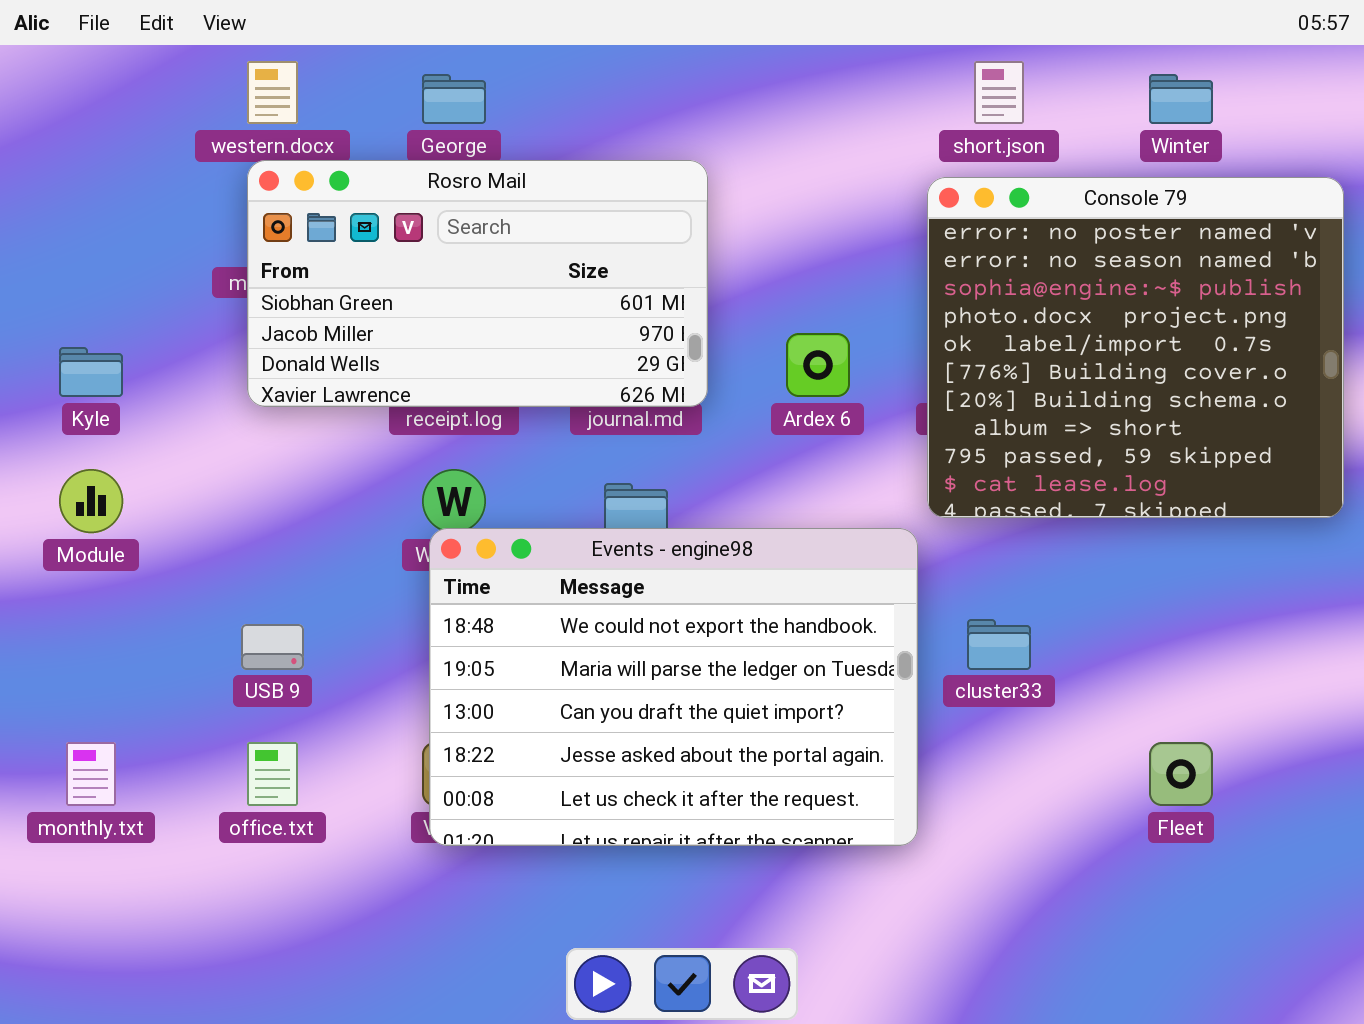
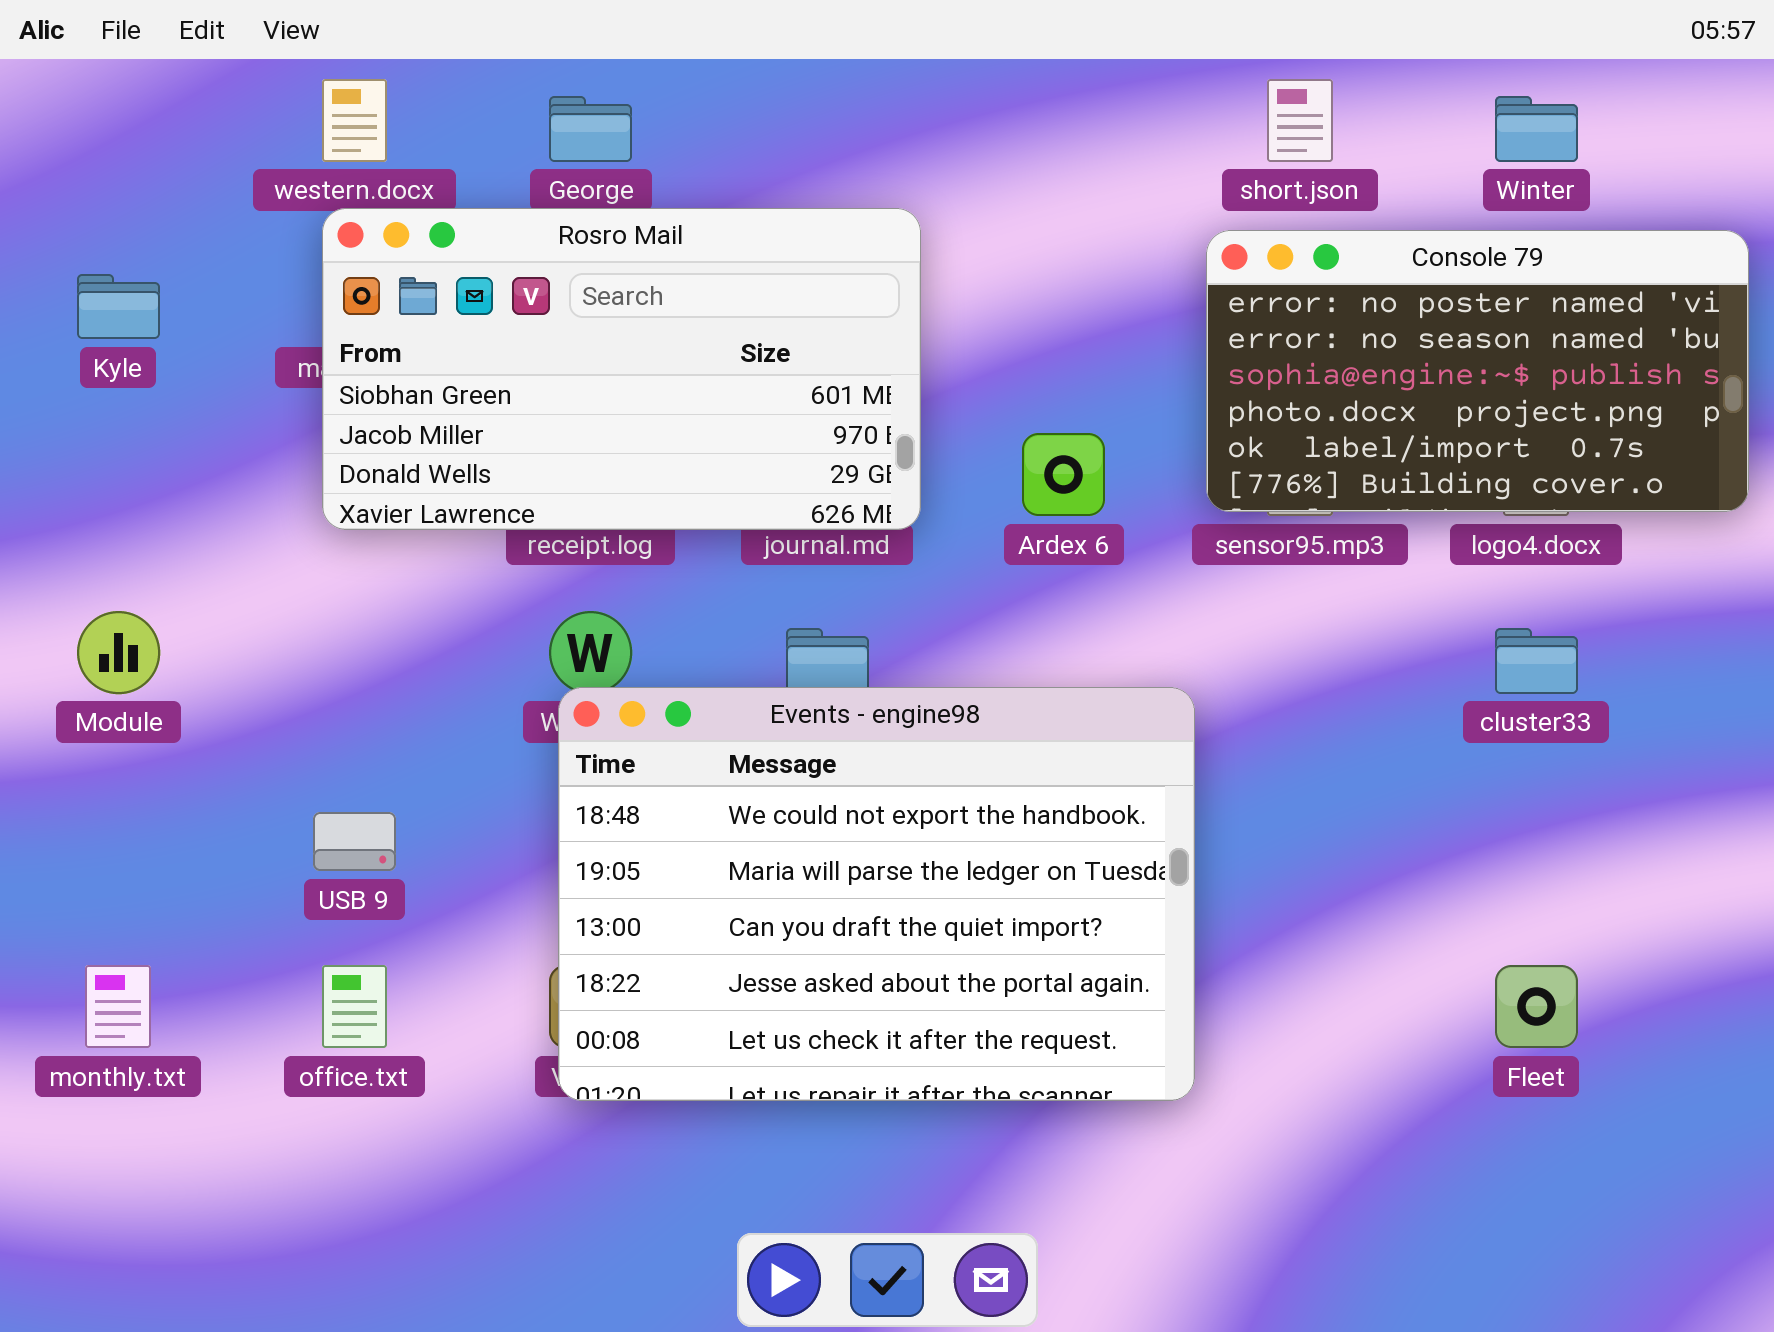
Console 79: [927,177,1344,518] -> [1206,230,1749,512], resized
Kyle: [59,347,123,397] -> [77,274,160,339], moved
cluster33: [967,619,1031,670] -> [1495,628,1578,694], moved

